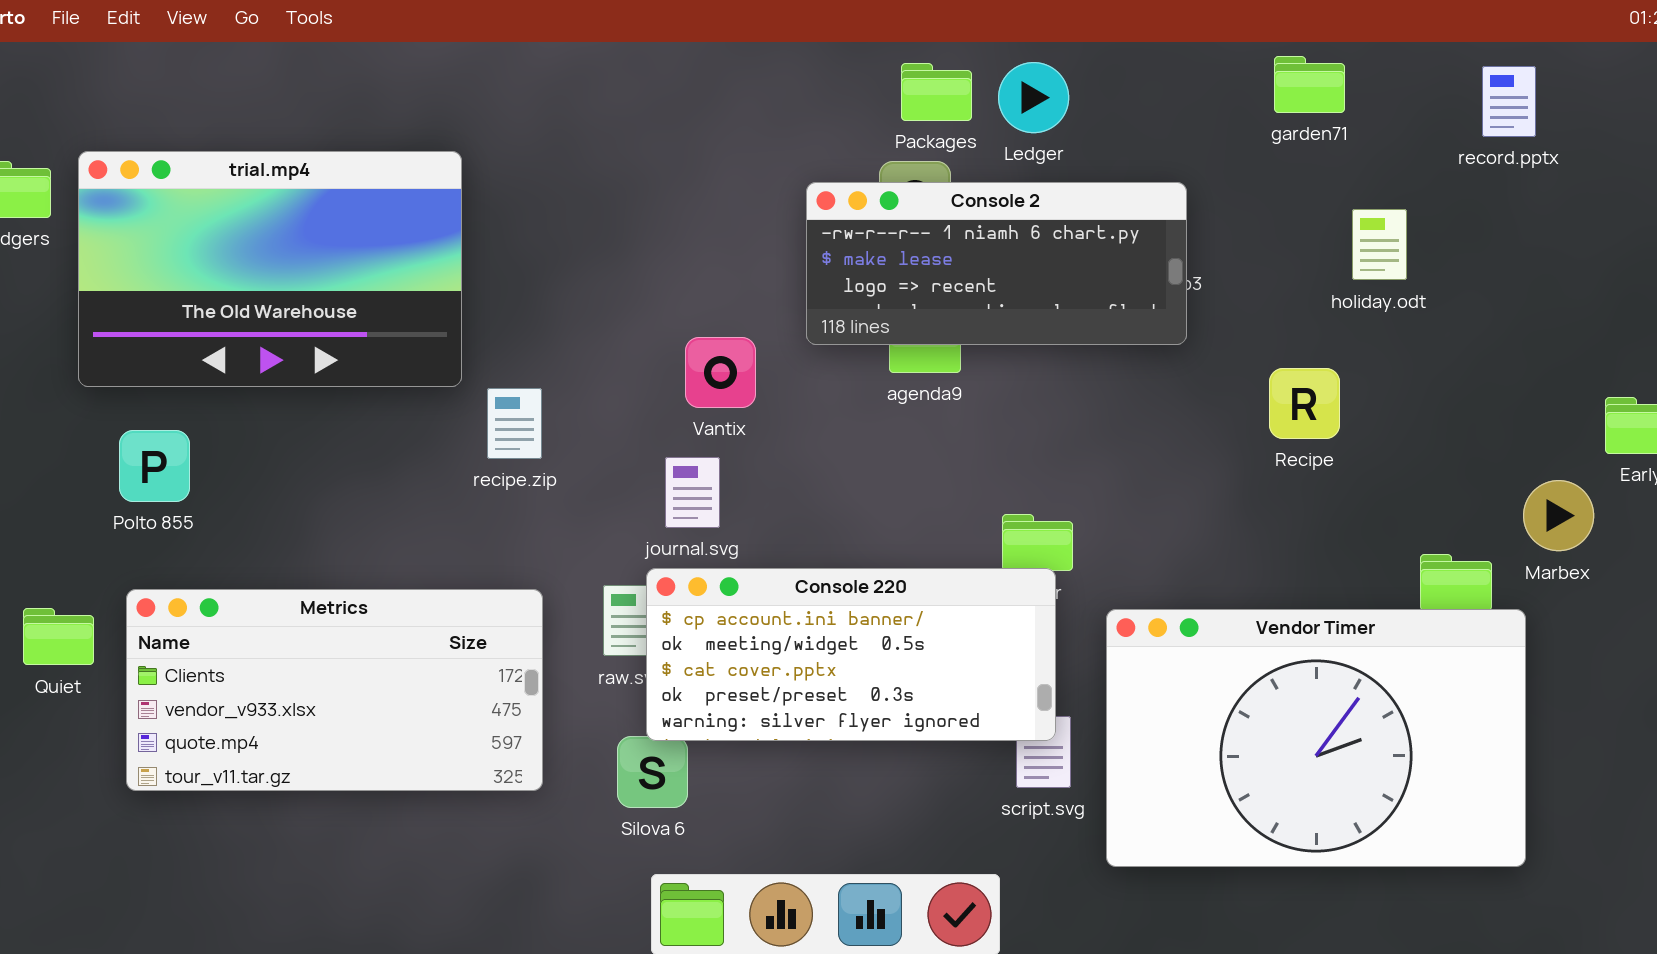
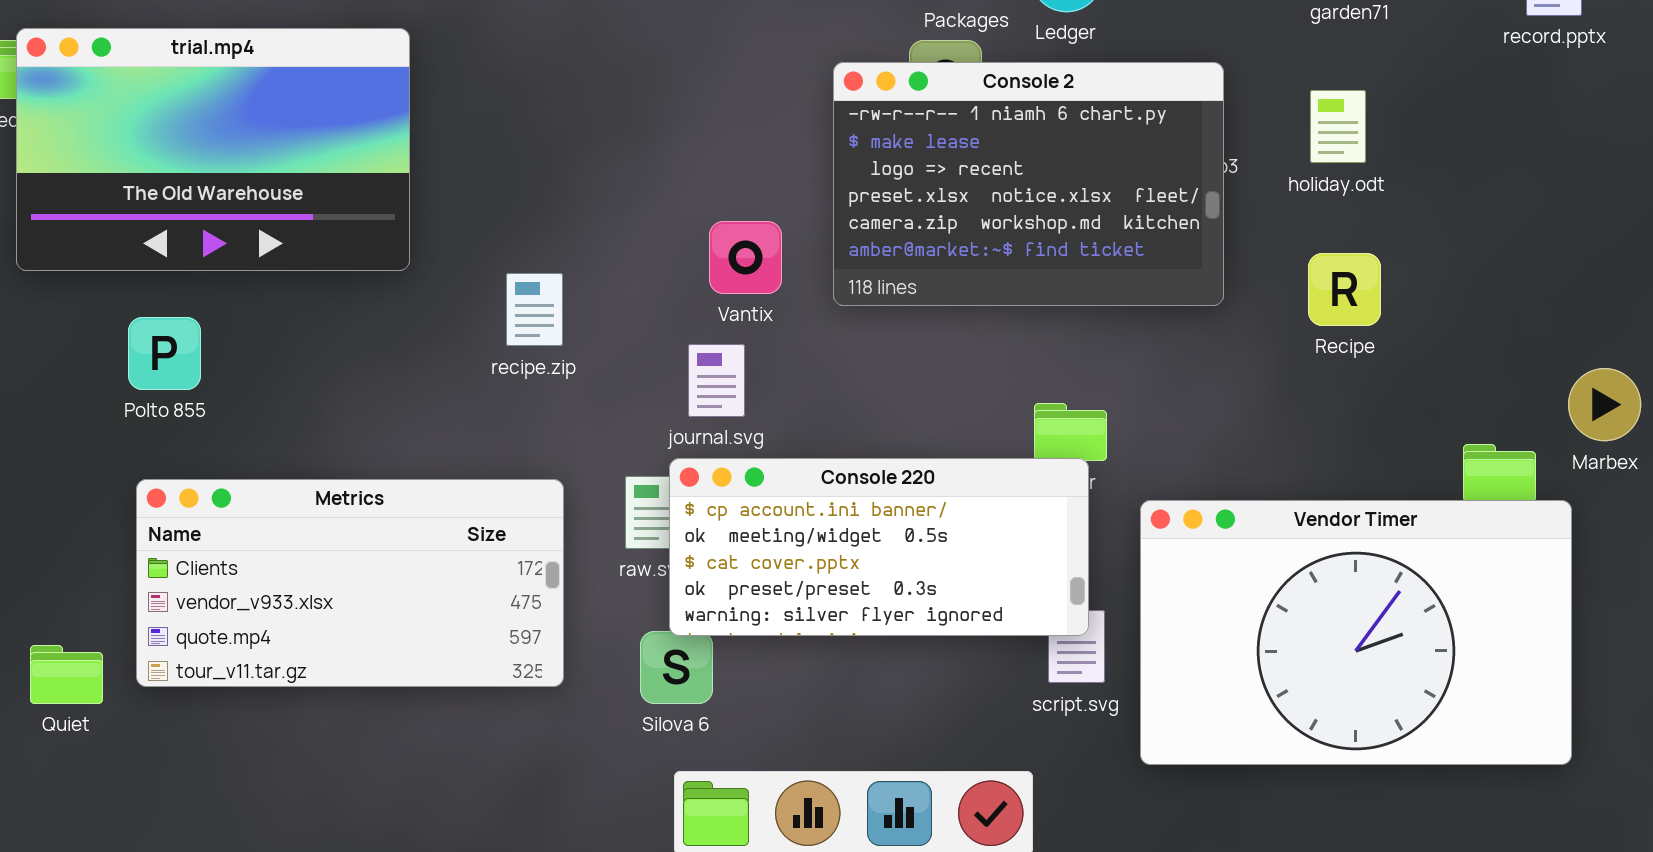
trial.mp4: [78,151,462,387] -> [16,28,410,271], moved
Console 2: [806,182,1187,345] -> [833,62,1224,306], resized
holiday.odt: [1352,209,1407,280] -> [1310,90,1366,163], moved
Quiet: [23,608,94,665] -> [30,645,103,704], moved

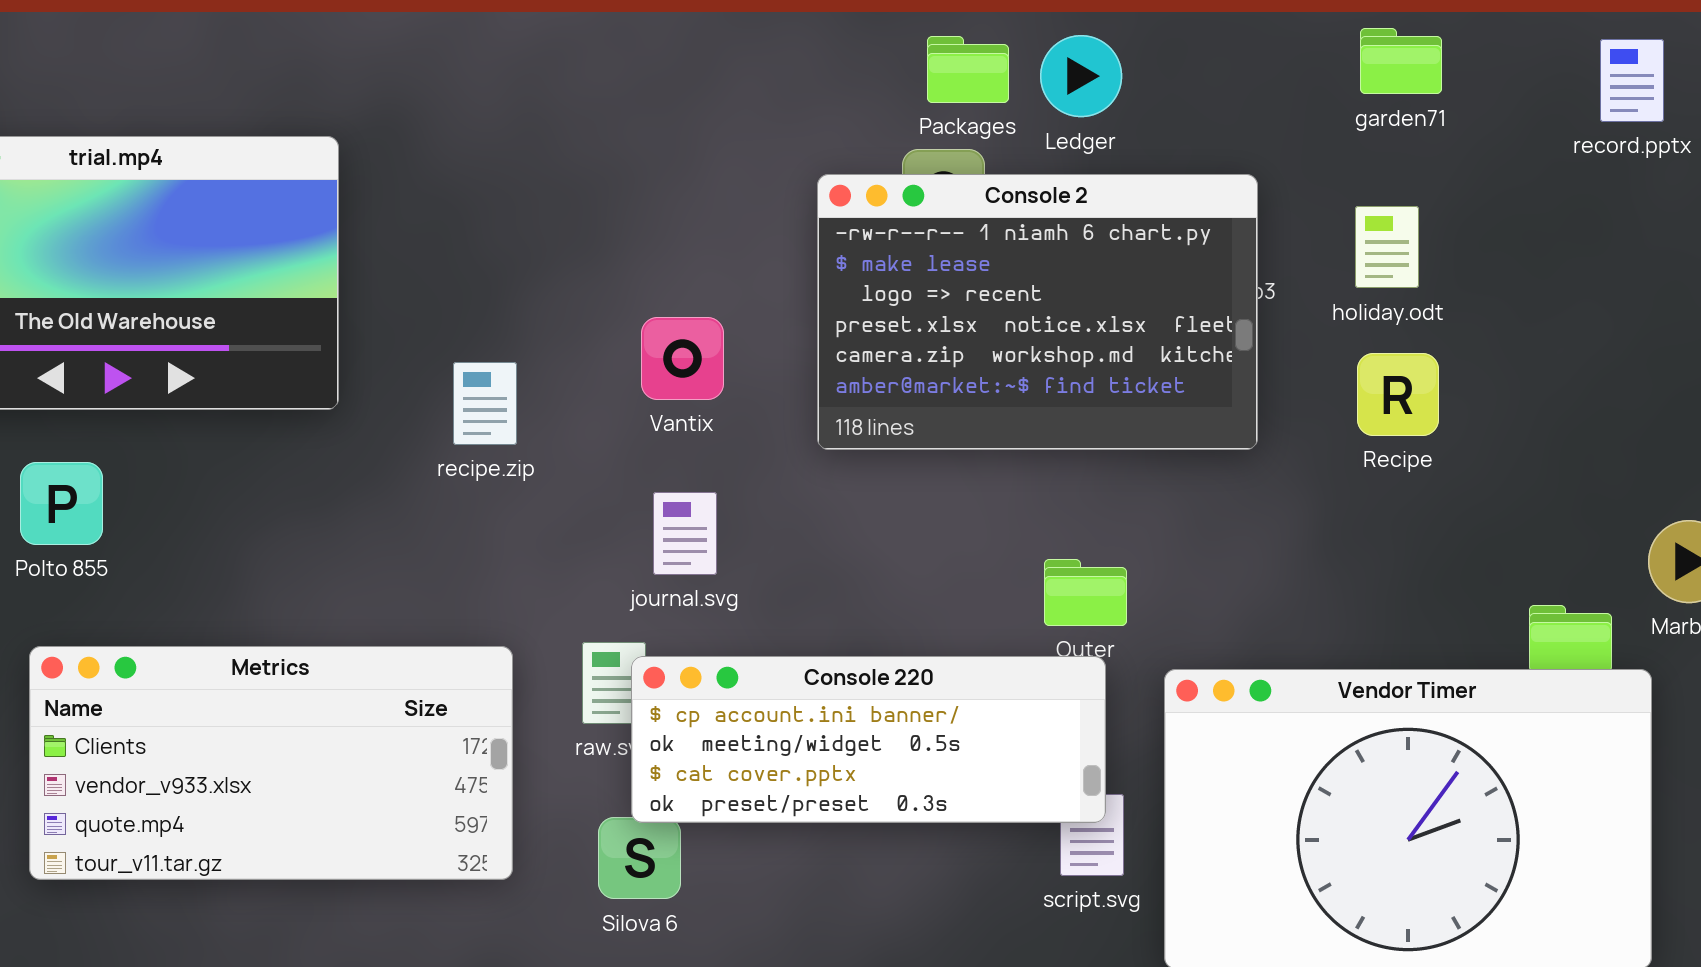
Vantix: [709,221,782,294] -> [641,317,724,400], moved
Recipe: [1308,253,1381,326] -> [1357,353,1439,436], moved
recipe.zip: [506,273,563,346] -> [453,362,517,445], moved
Console 220: [669,458,1089,636] -> [631,656,1106,823], resized

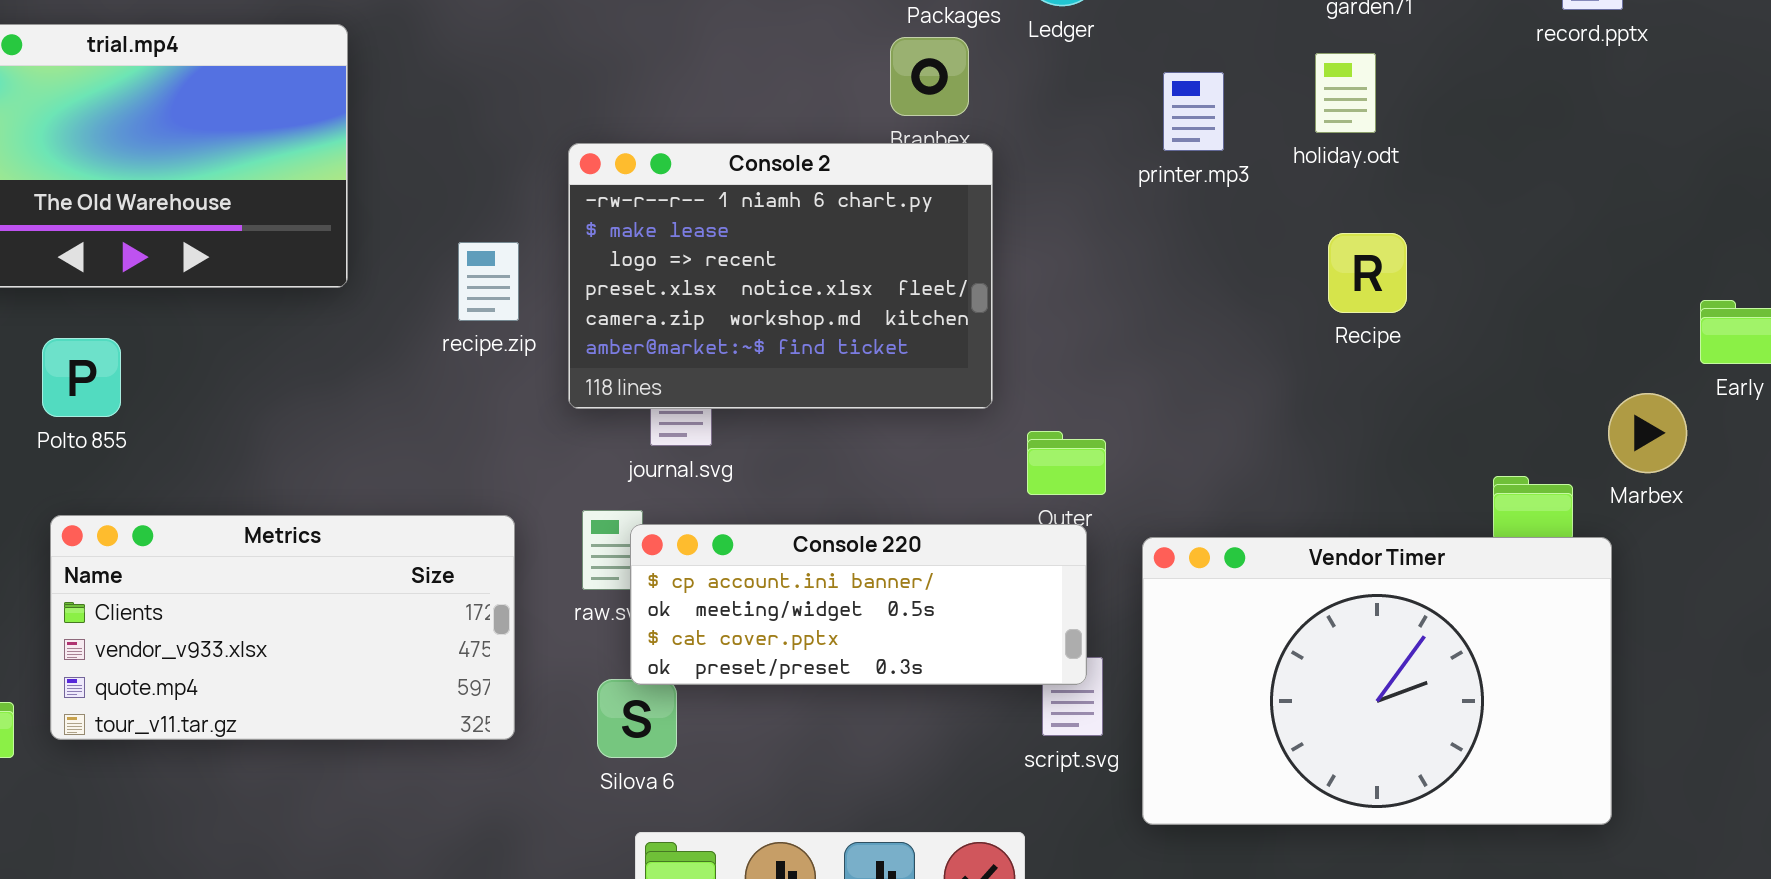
Console 2: [817,174,1258,450] -> [568,143,993,409], moved
holiday.odt: [1355,206,1419,288] -> [1315,53,1376,133], moved

